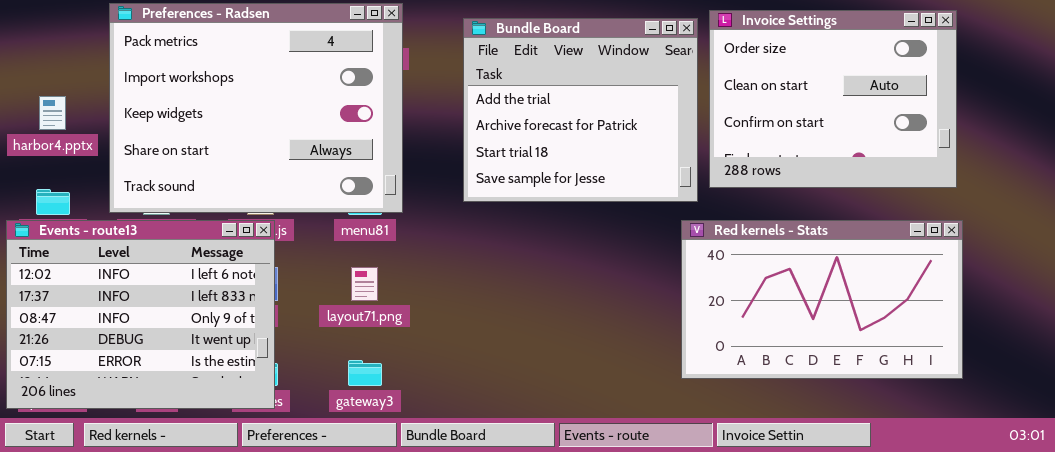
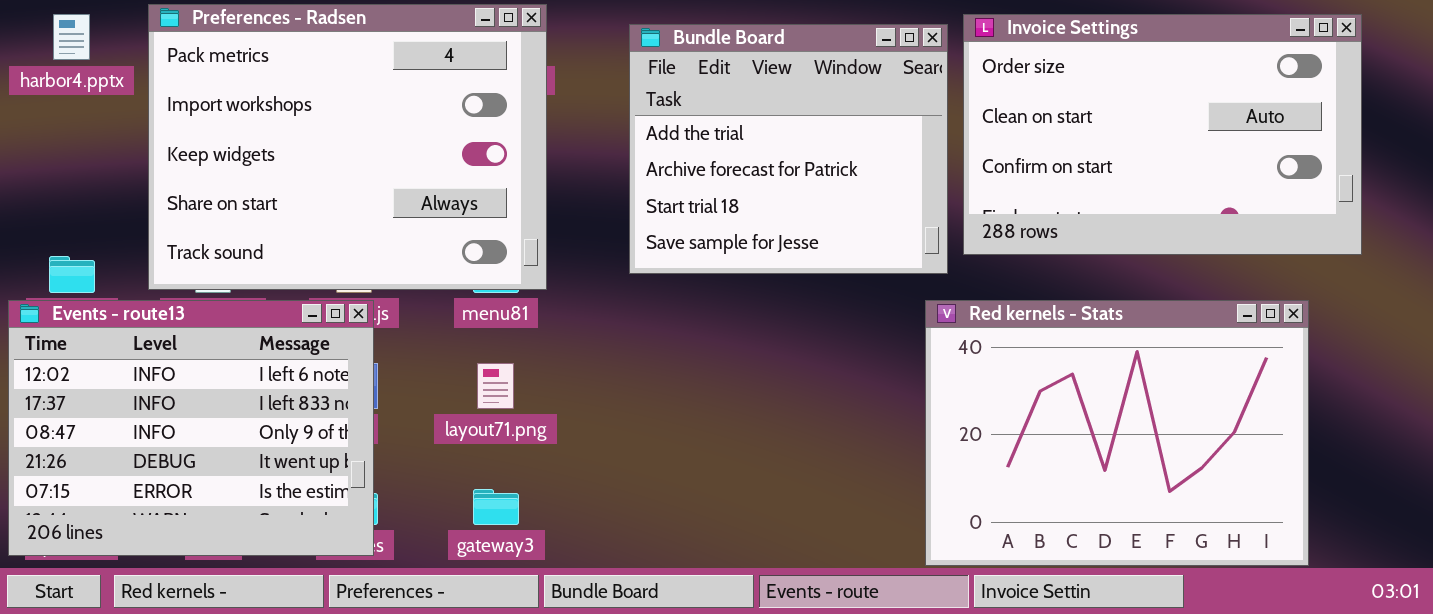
Invoice Settings: [709,10,957,188] -> [963,14,1362,255], resized
harbor4.pptx: [39,96,66,130] -> [53,14,90,60], moved
Red kernels - Stats: [681,220,963,379] -> [925,300,1309,566], resized

